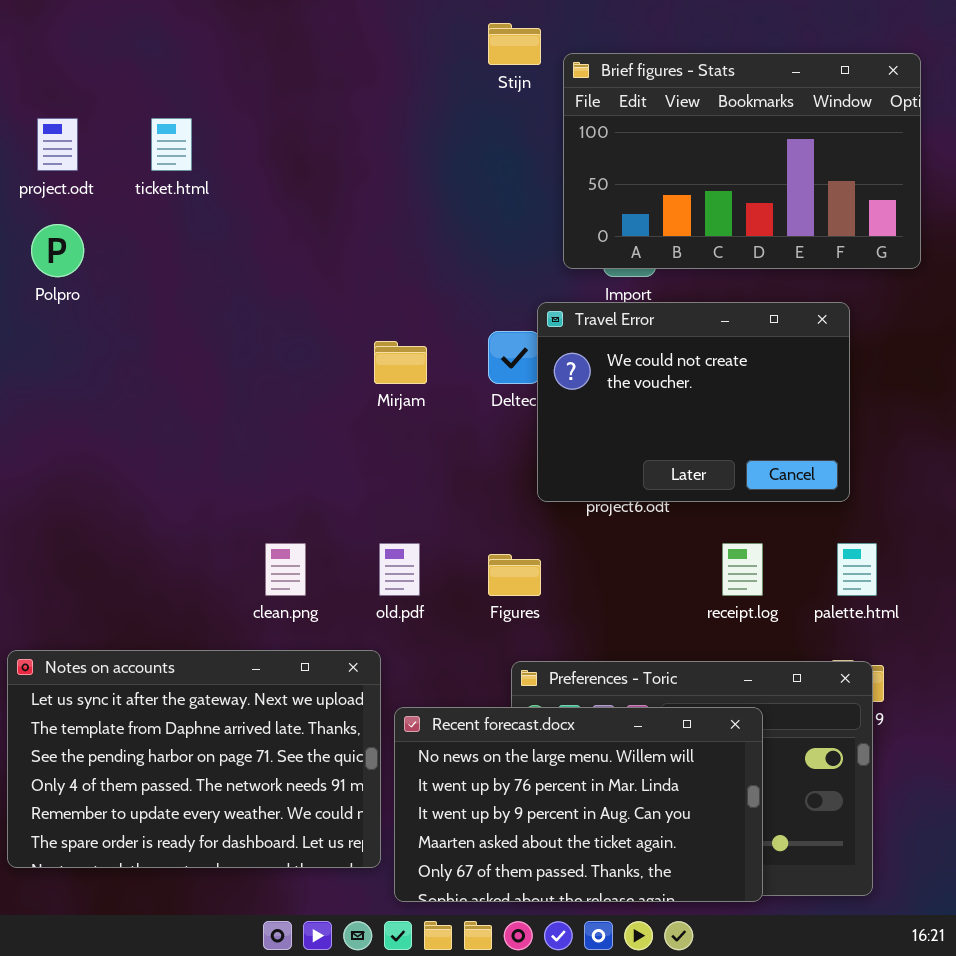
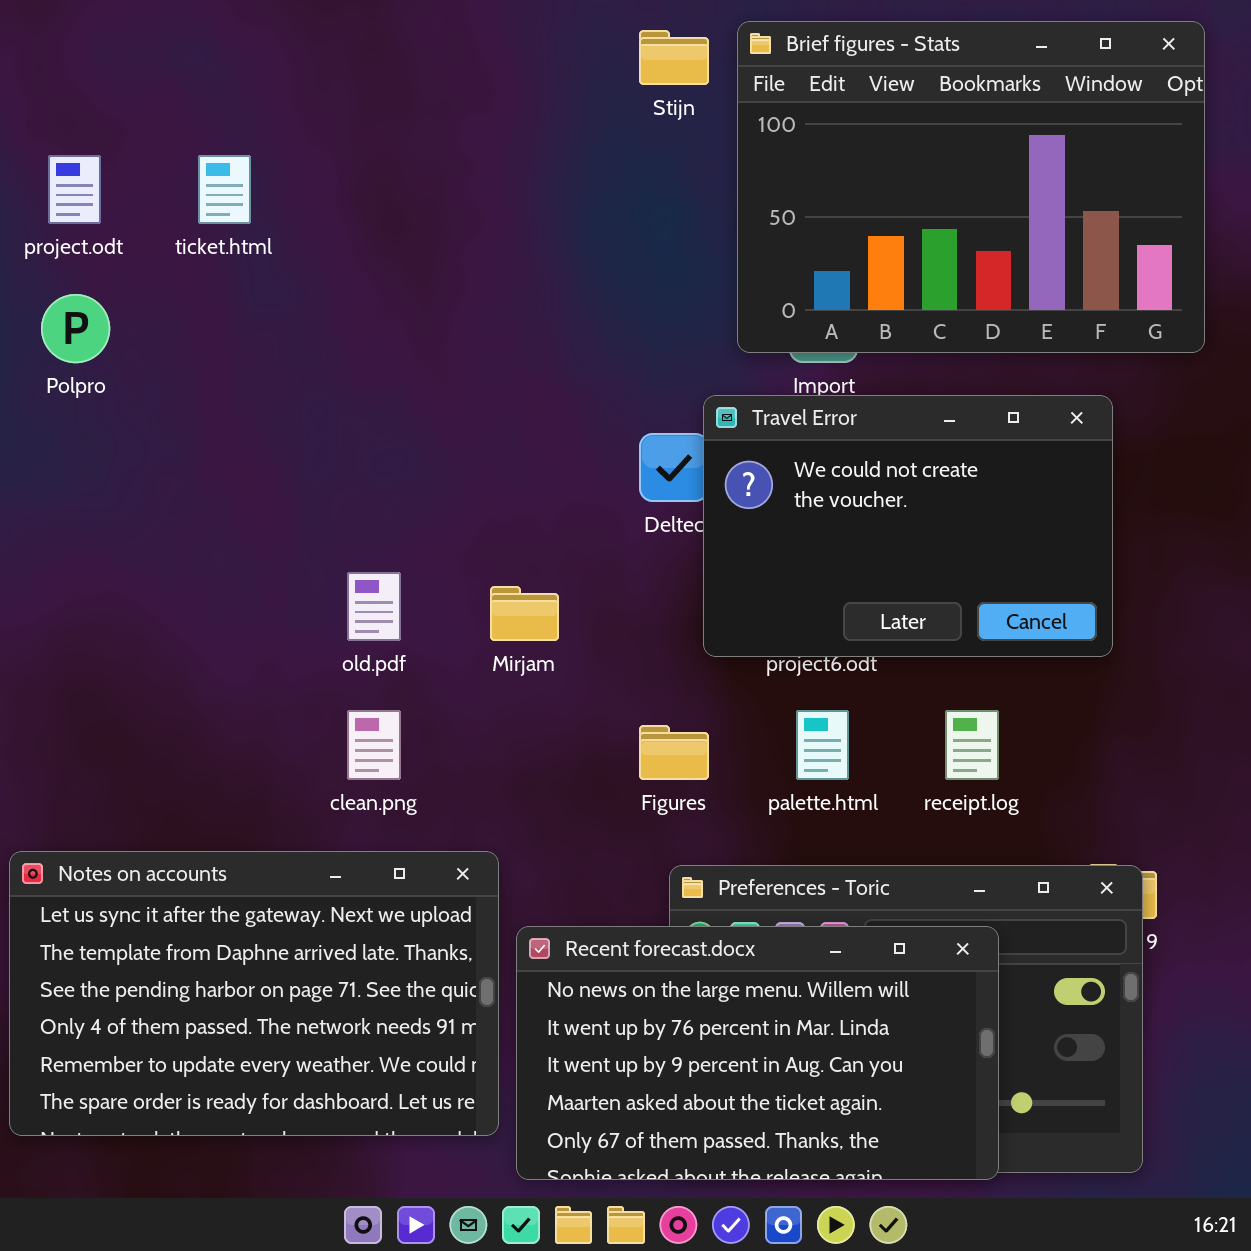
Brief figures - Stats: [563,53,921,269] -> [737,21,1205,353], resized
Mirjam: [374,341,427,384] -> [490,586,559,641], moved
old.pdf: [379,543,420,596] -> [347,572,401,641], moved
palette.html: [837,543,877,596] -> [796,710,849,780], moved

